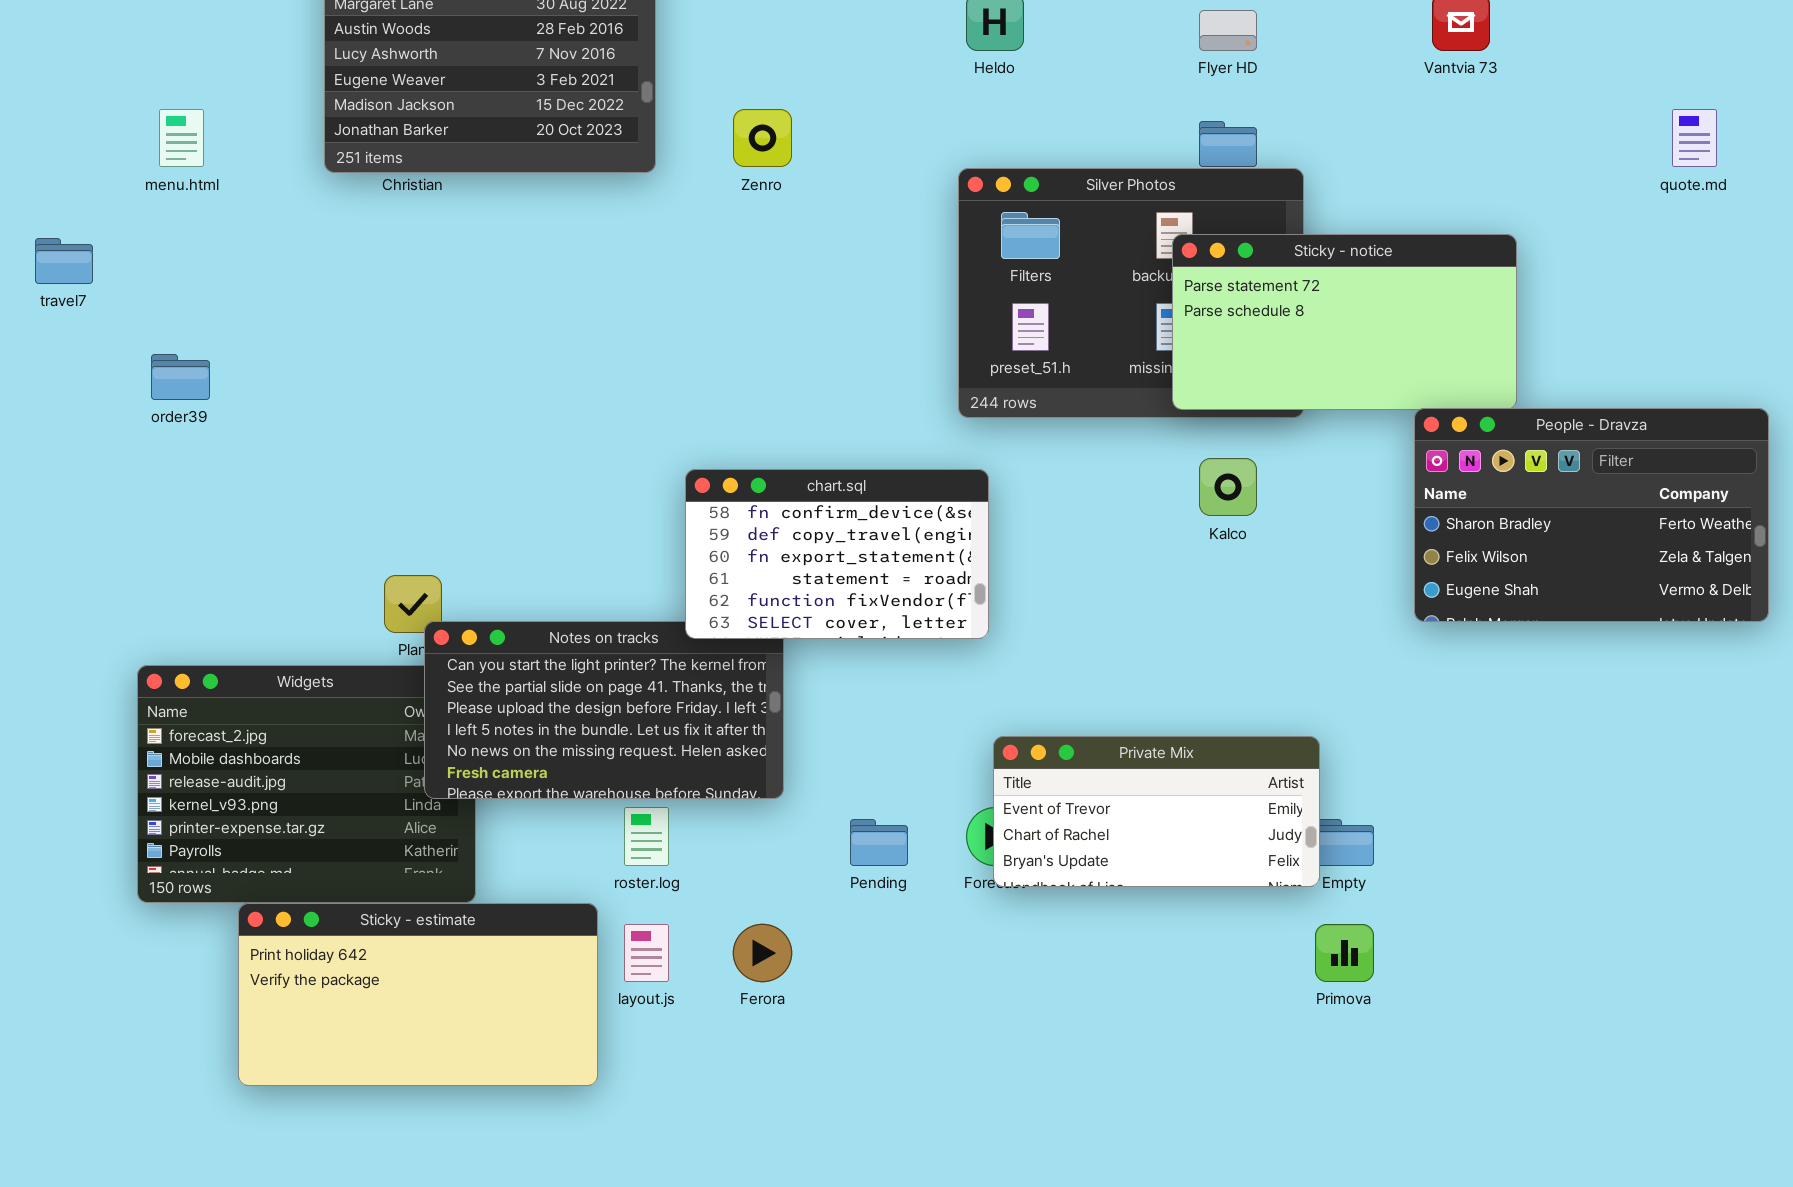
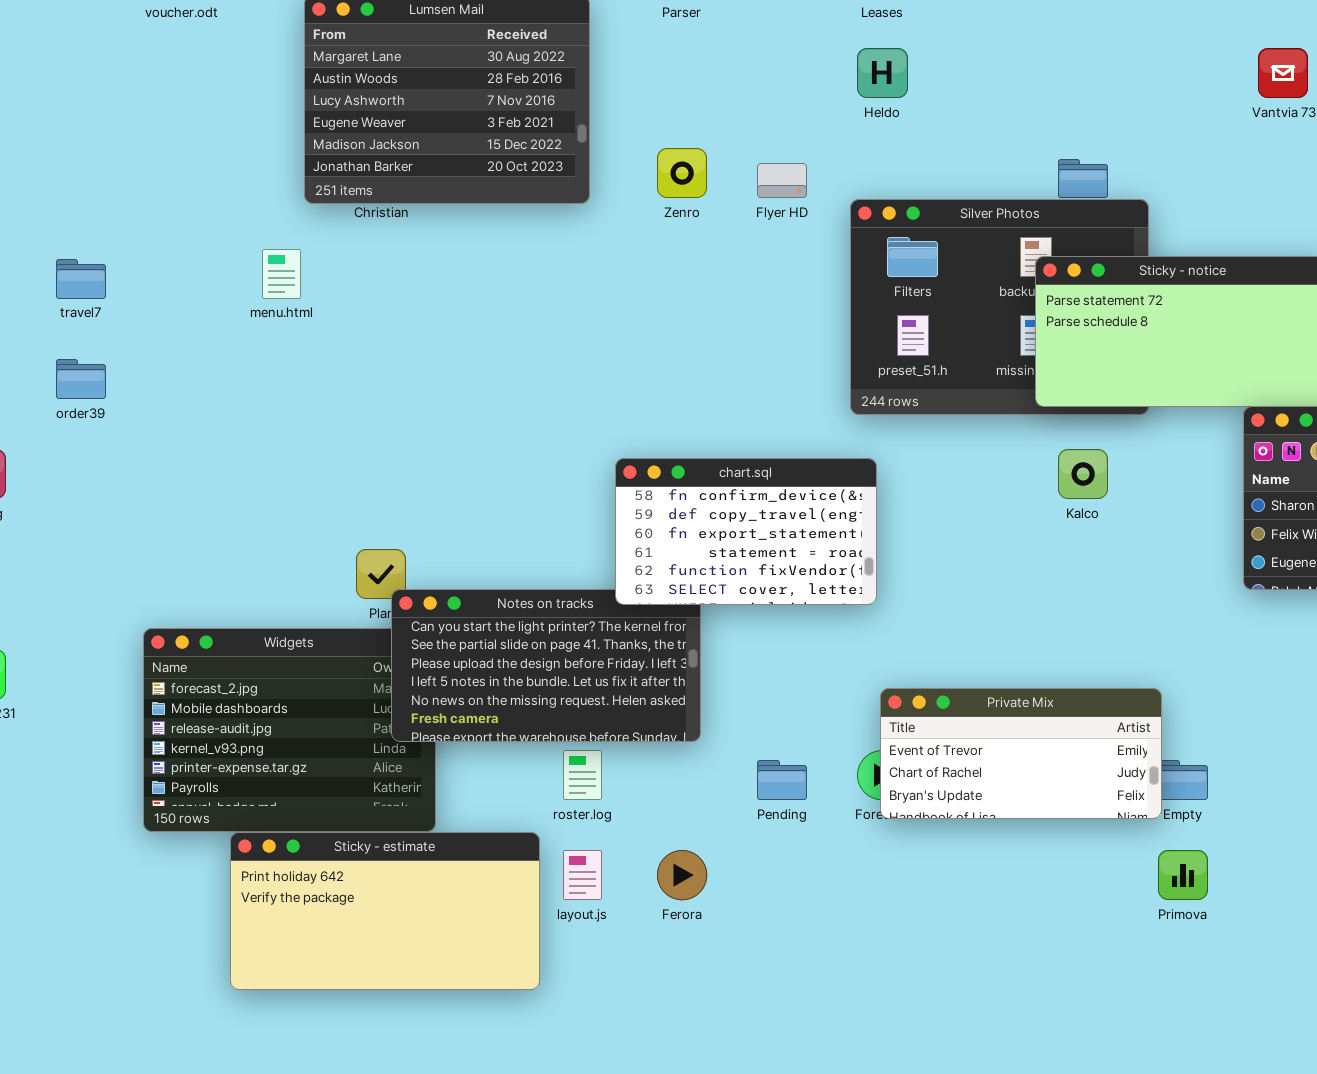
Flyer HD: [1199,10,1257,51] -> [757,163,807,198], moved
menu.html: [159,109,204,167] -> [262,249,301,299], moved
order39: [151,354,210,400] -> [56,359,106,399], moved

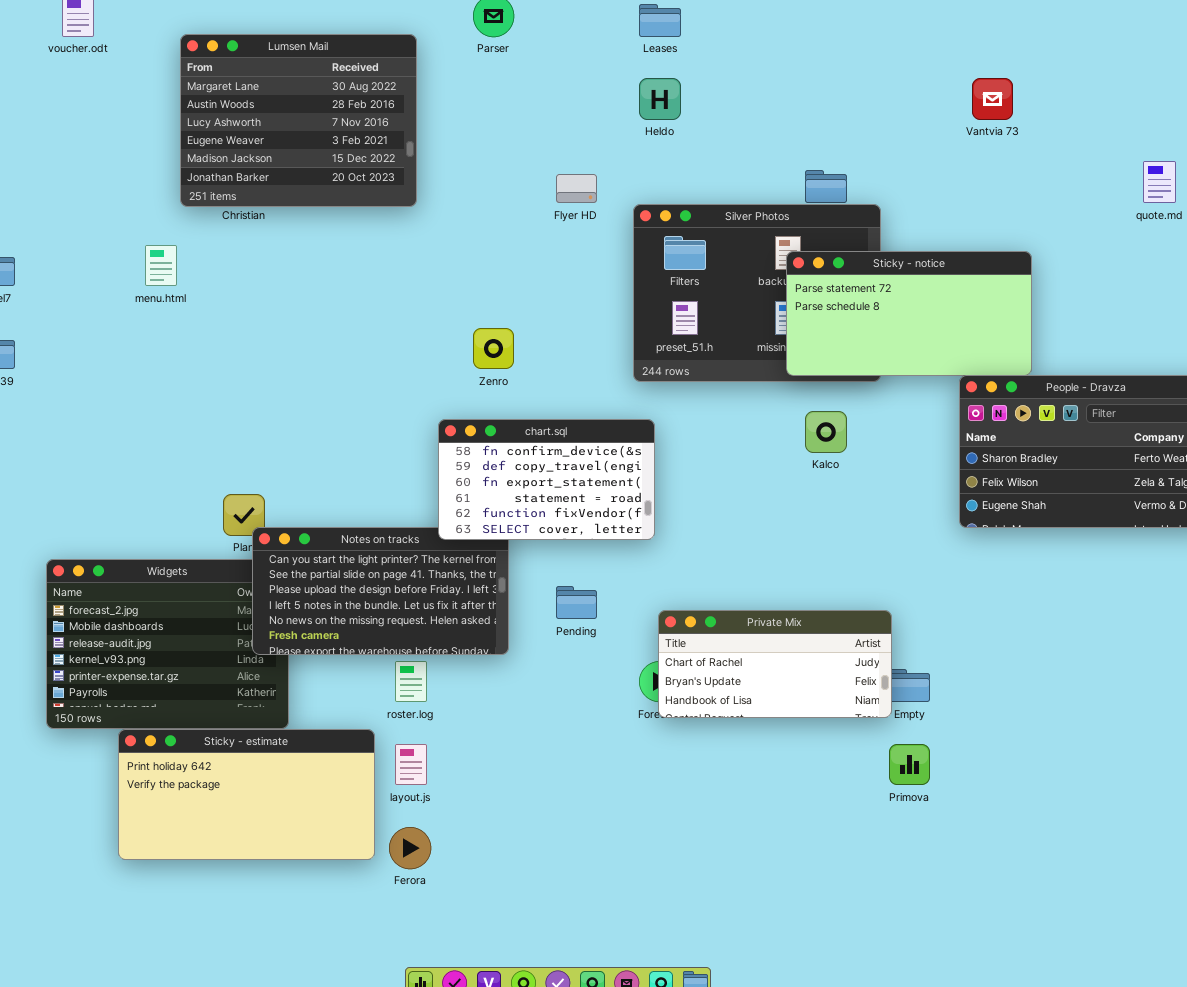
Zenro: [657,148,707,198] -> [473,328,514,369], moved
Private Mix: [880,688,1162,819] -> [658,610,892,718], scrolled down 1 row
Pending: [757,760,807,800] -> [556,586,597,619], moved
Ferora: [657,850,707,900] -> [389,827,431,869], moved

